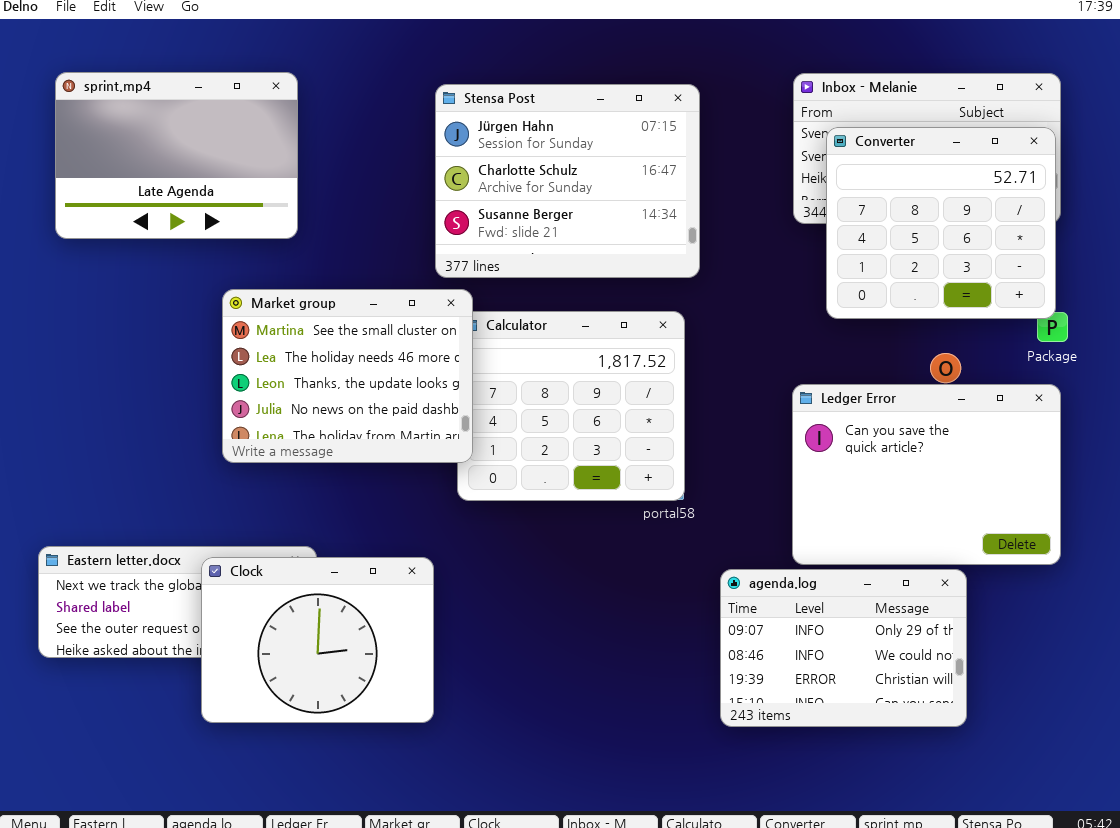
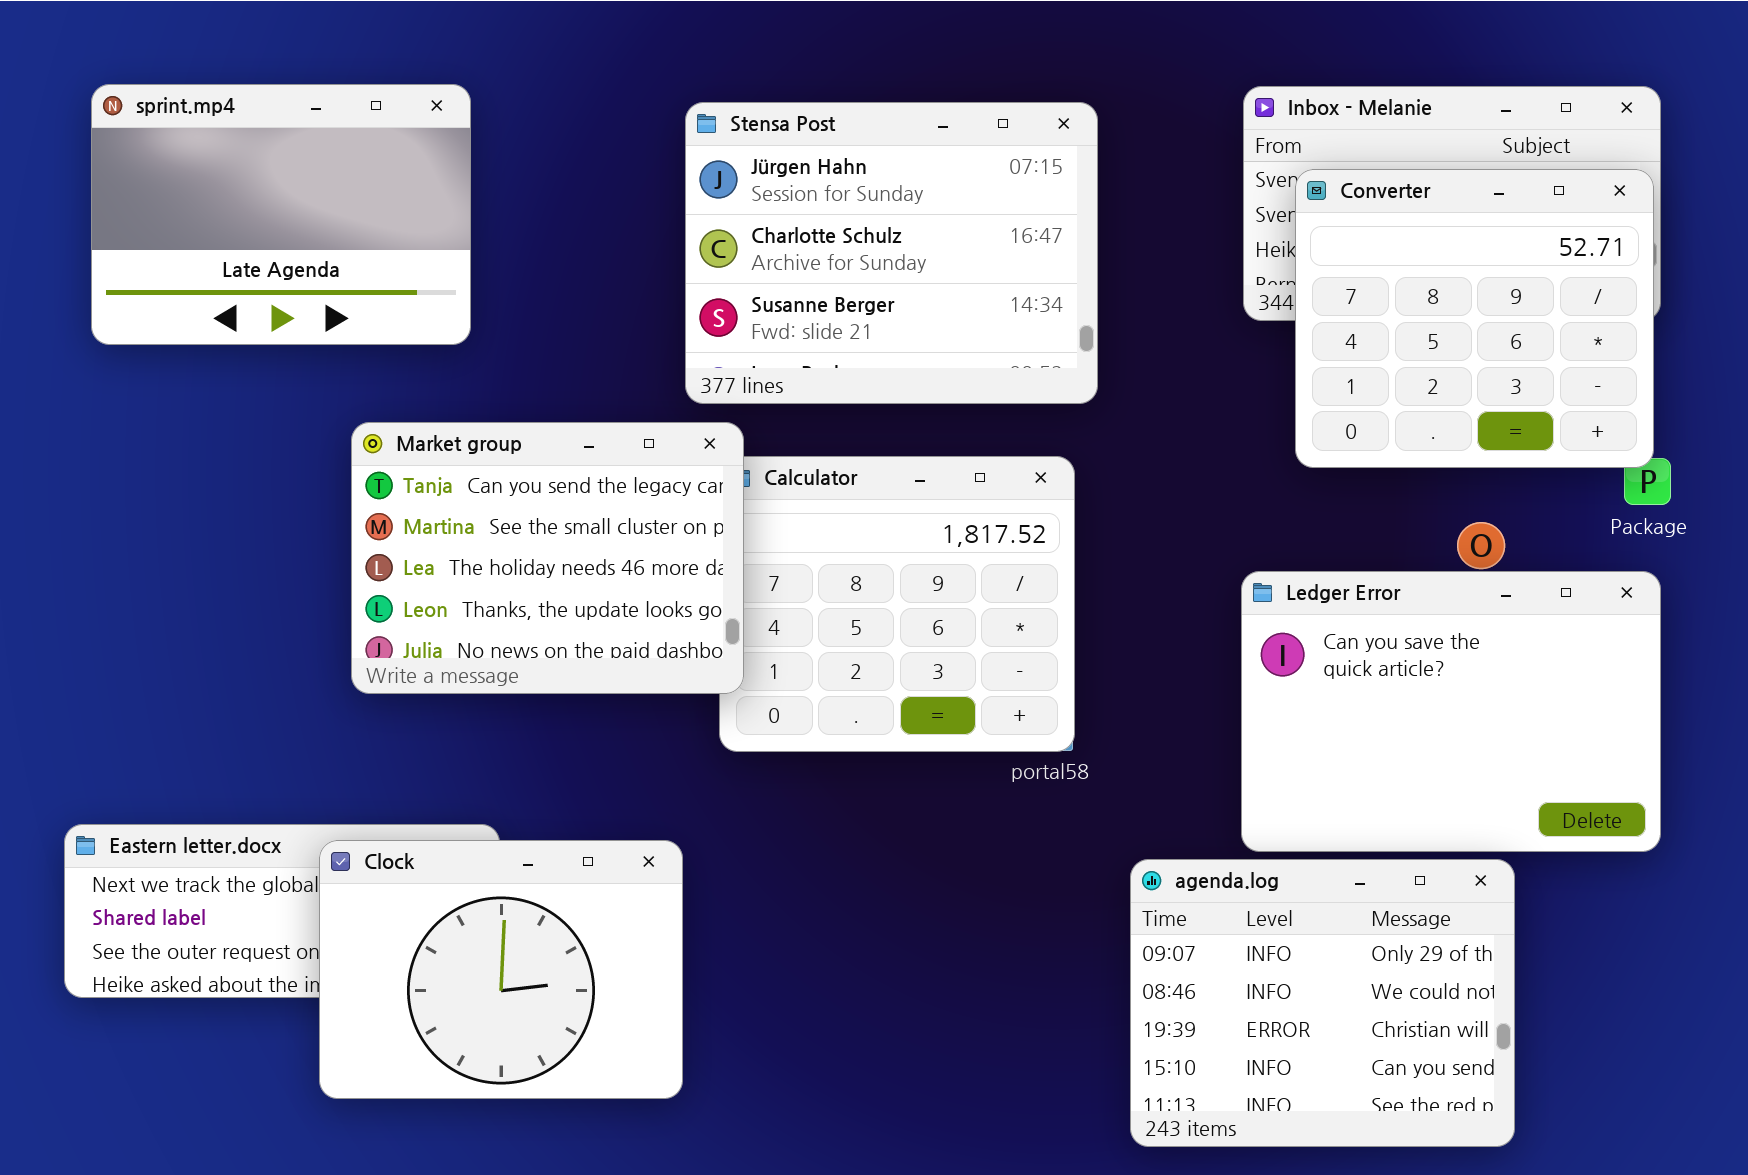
Market group: [222,289,473,463] -> [351,422,744,694], scrolled up 1 row
agenda.log: [720,569,967,727] -> [1130,859,1515,1147], resized

